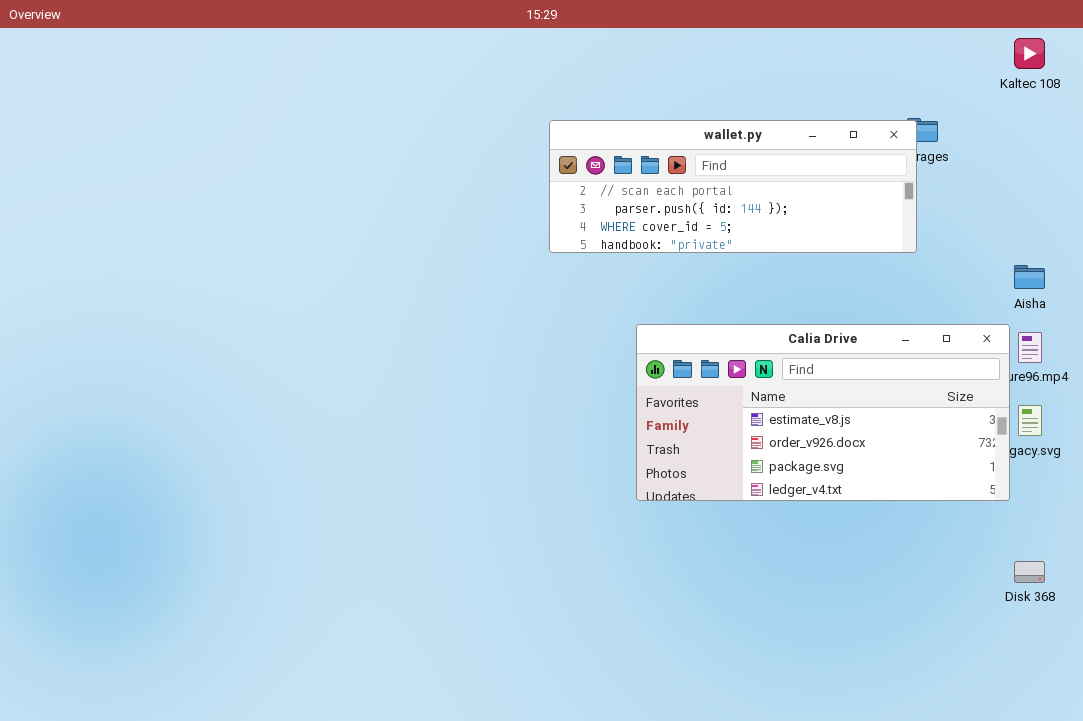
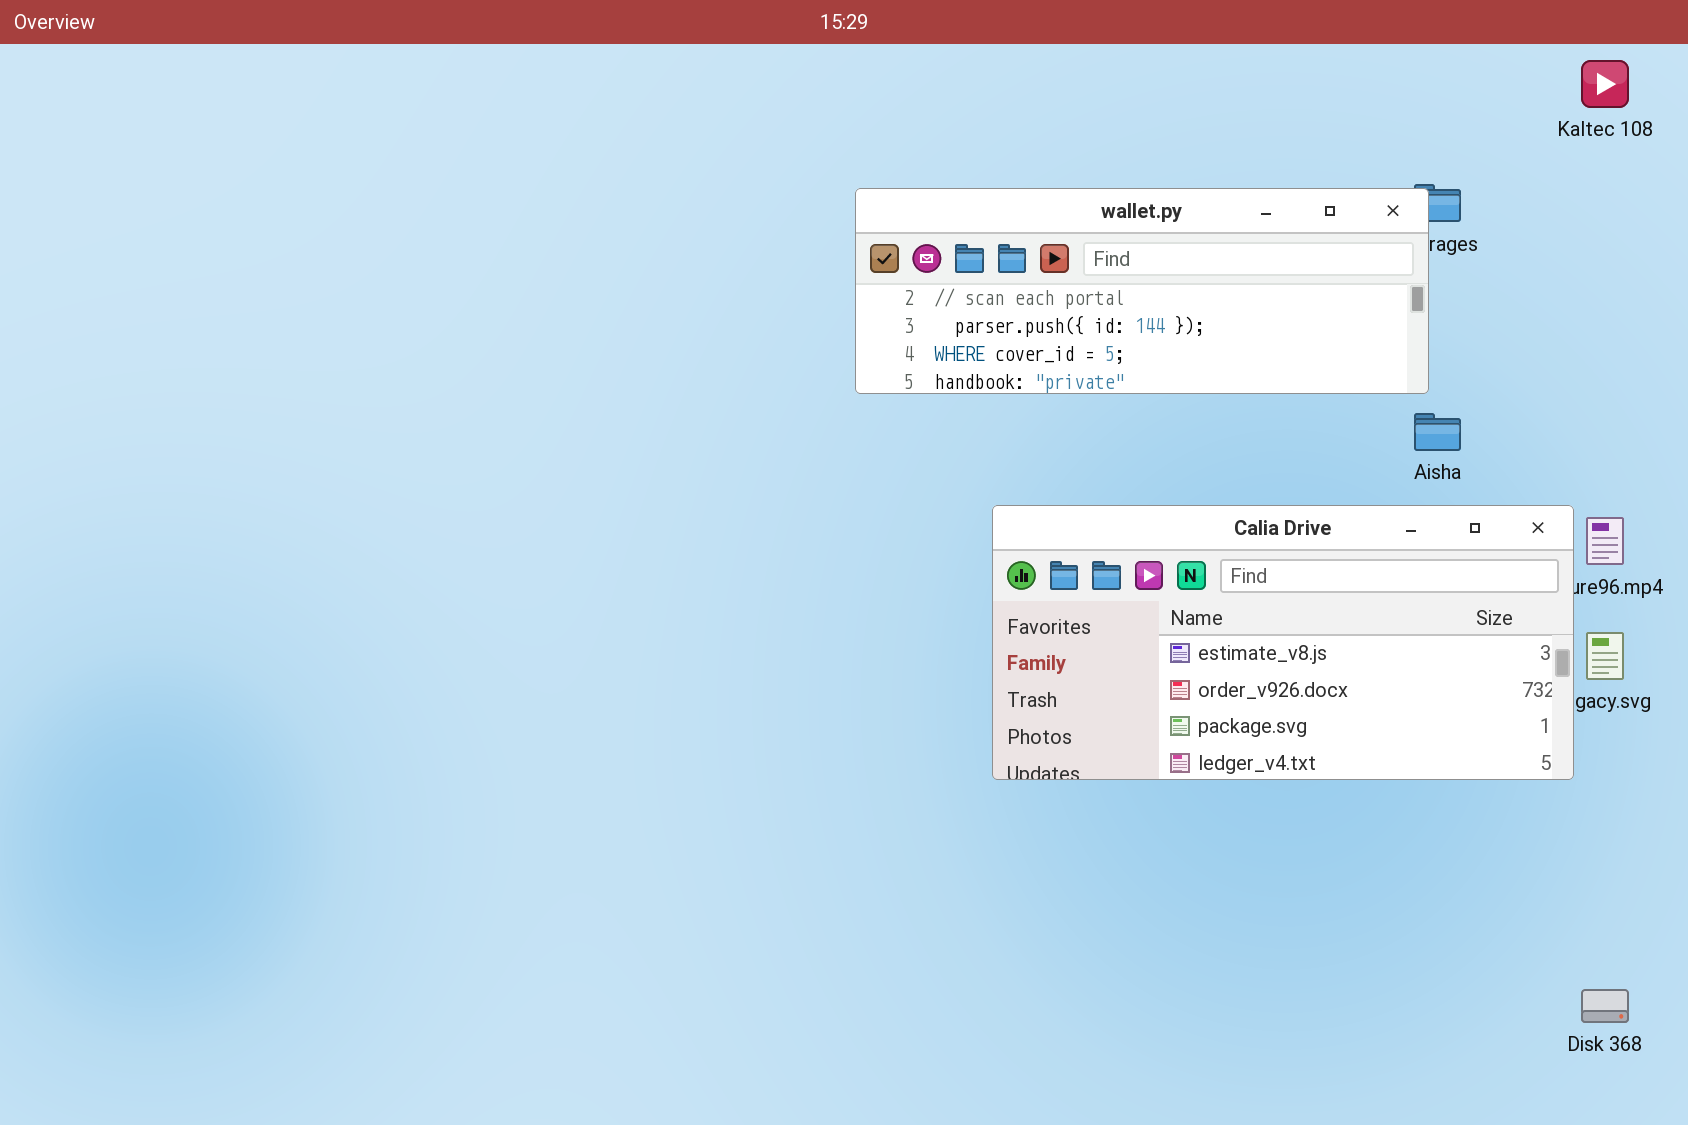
Aisha: [1014,265,1045,289] -> [1414,413,1461,451], moved
Disk 368: [1014,561,1045,583] -> [1581,989,1629,1023], moved

